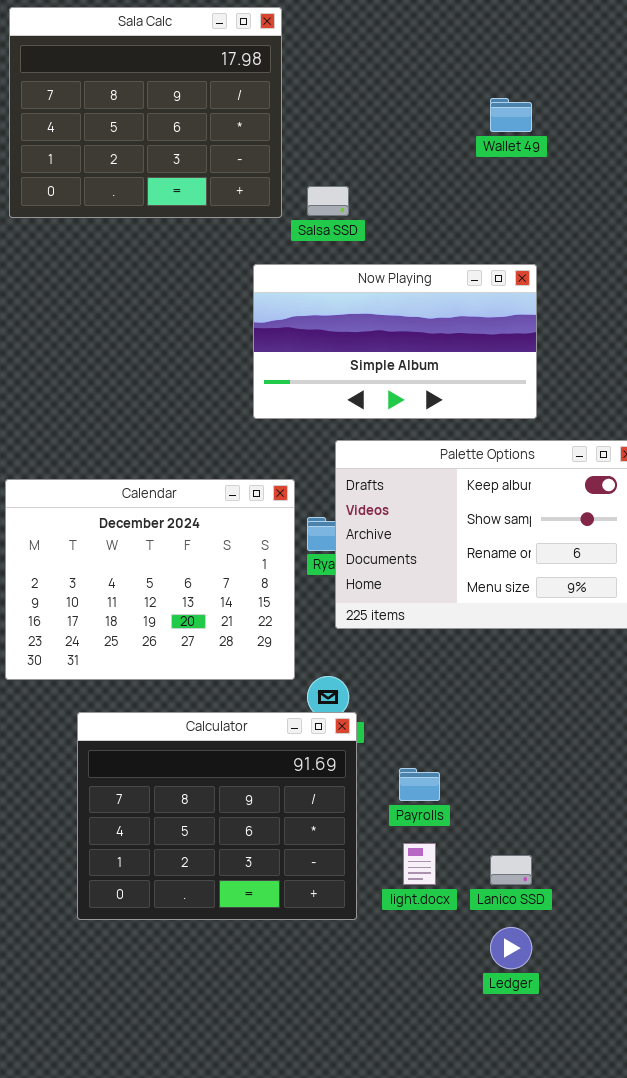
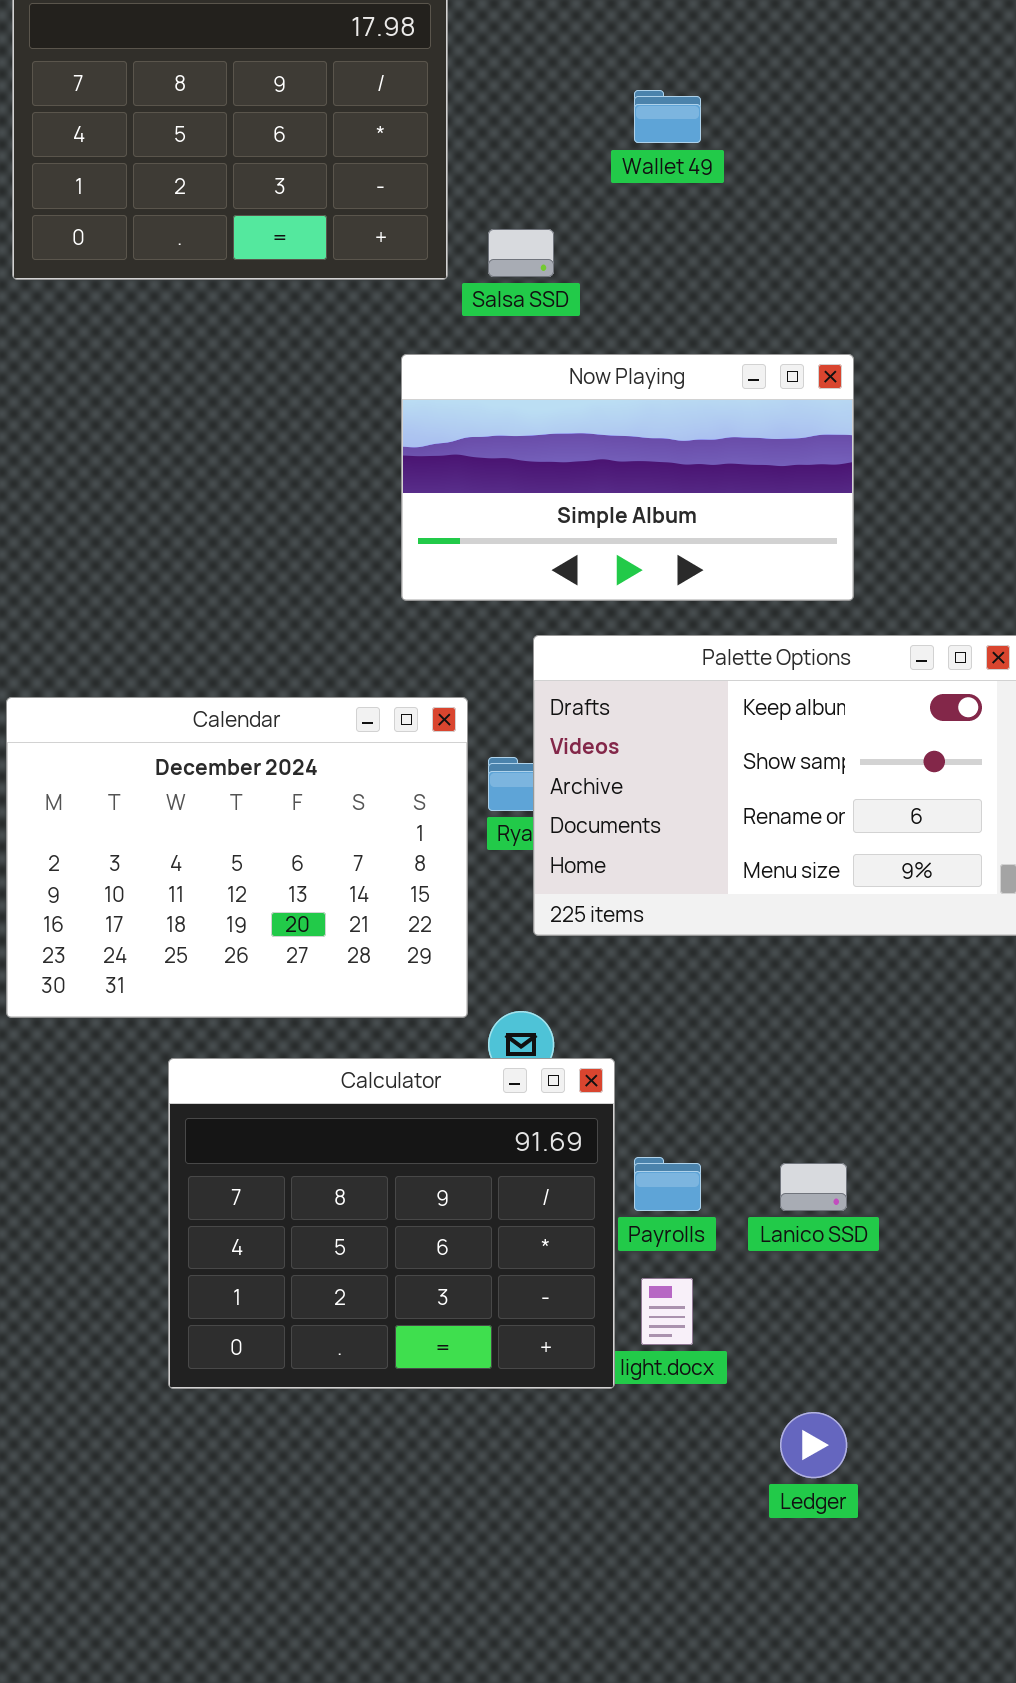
Wallet 49: [490,98,532,132] -> [634,90,701,143], moved
Calculator: [77,712,357,920] -> [168,1058,615,1389], moved
Lanico SSD: [490,855,532,885] -> [780,1163,847,1211], moved

